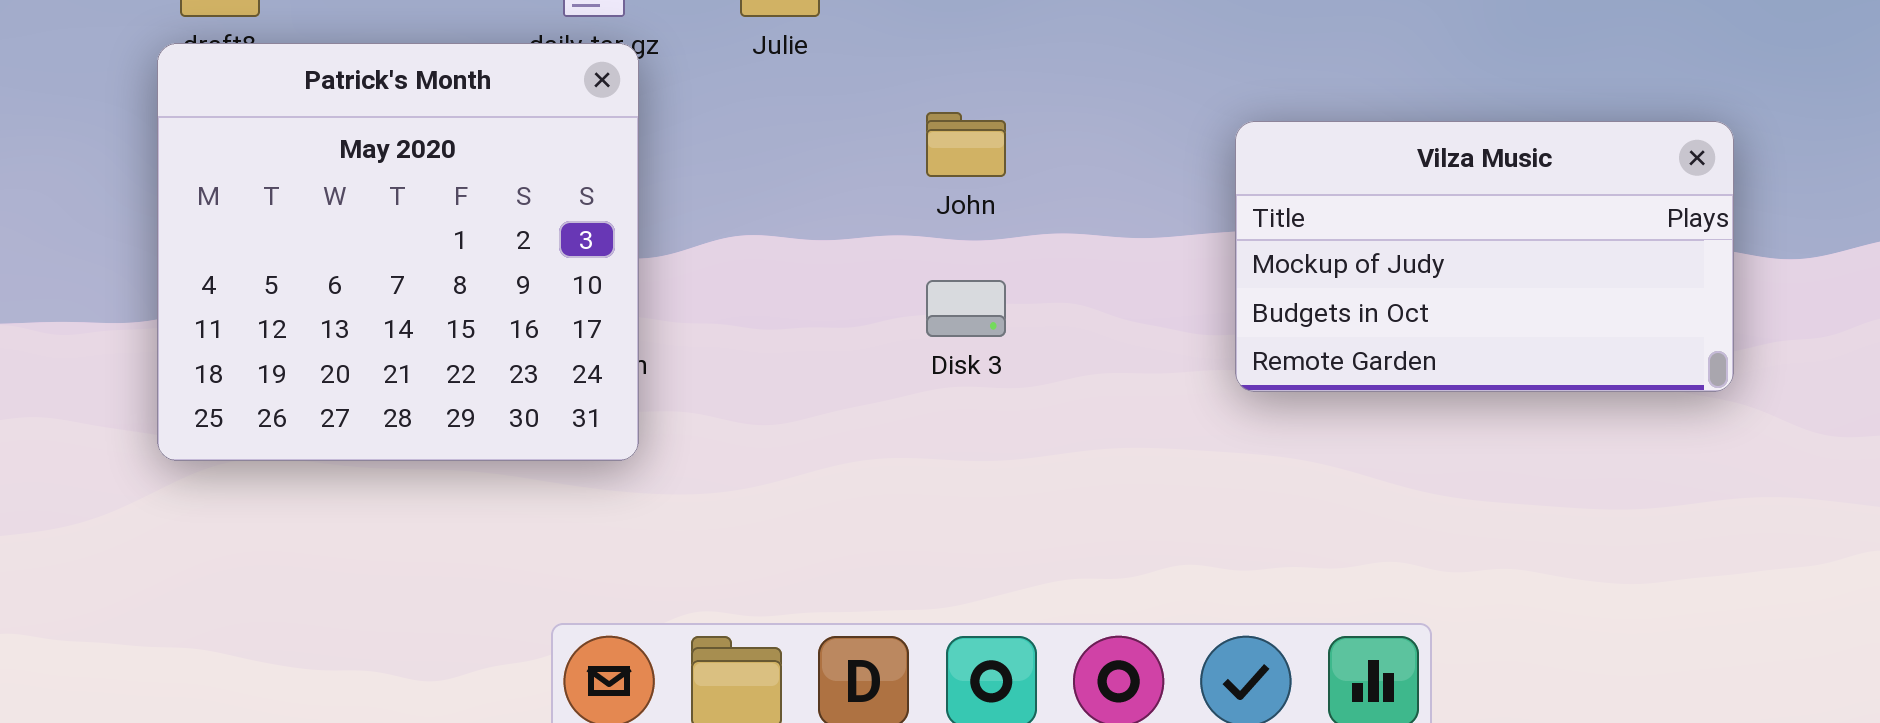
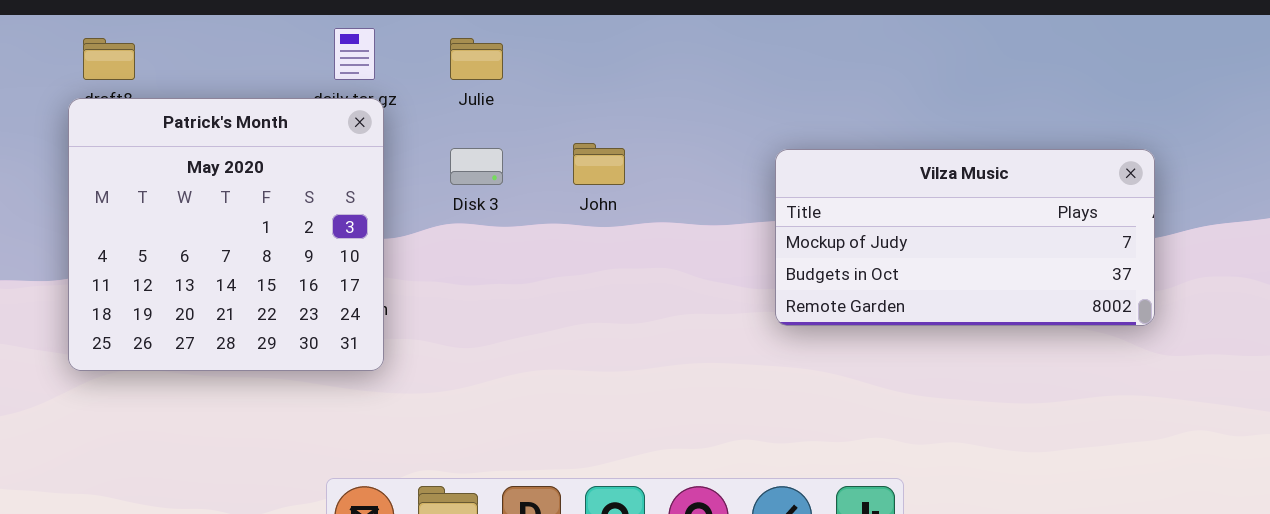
Vilza Music: [1235,121,1734,392] -> [775,149,1155,326], resized
Disk 3: [926,280,1006,337] -> [450,148,503,185], moved

